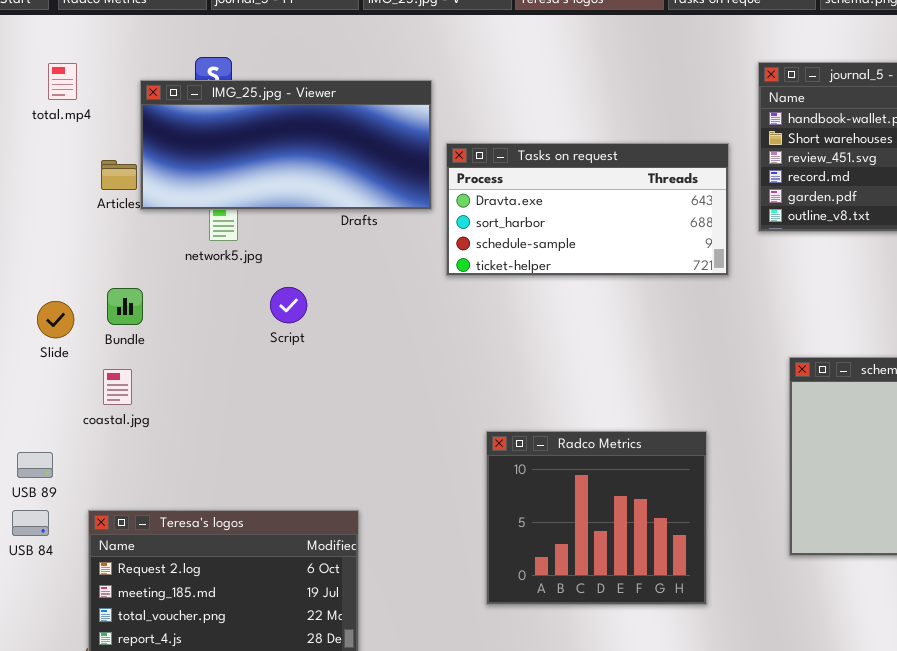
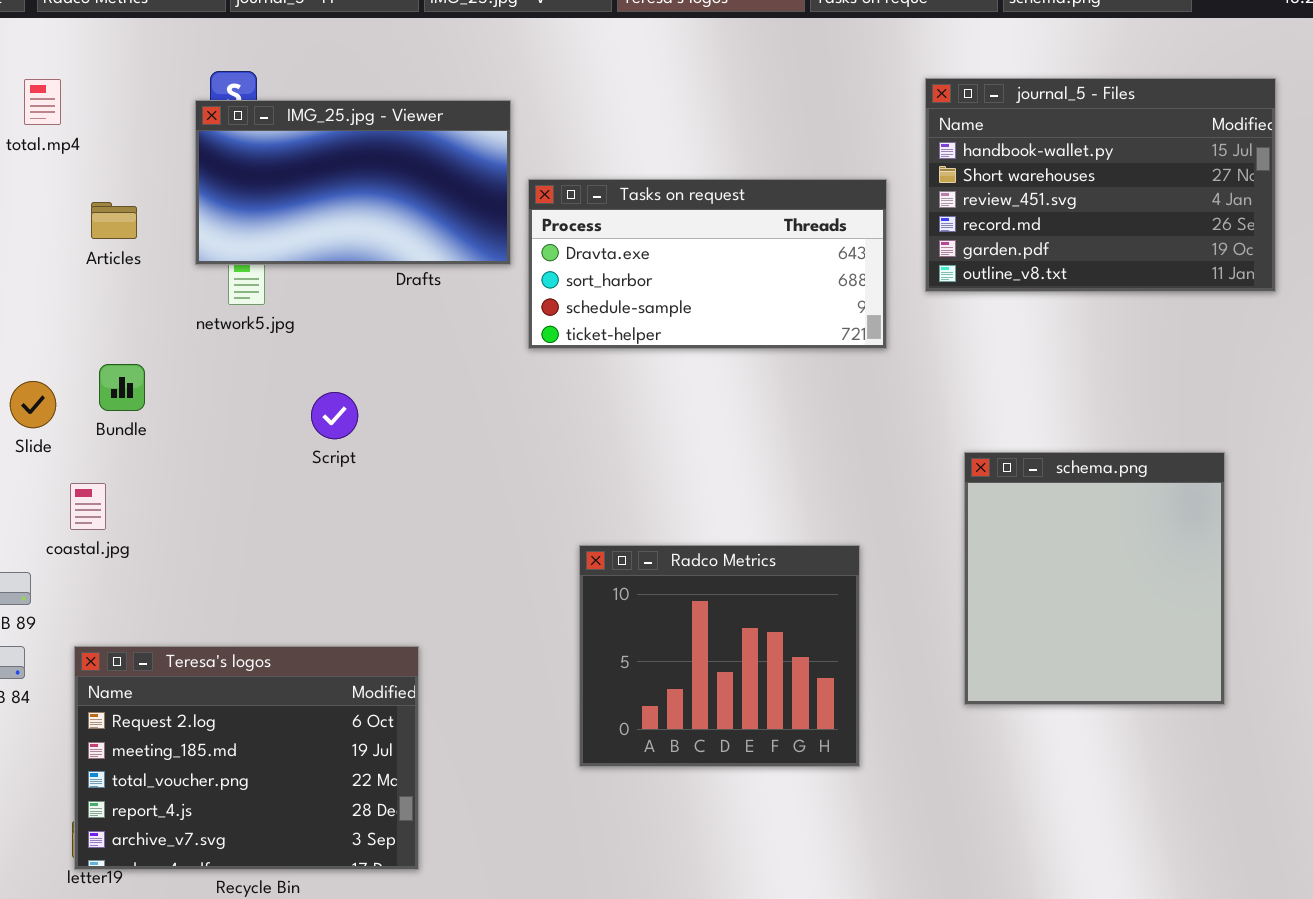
IMG_25.jpg - Viewer: [140,80,432,210] -> [195,100,511,265], resized
Script: [270,287,307,323] -> [311,392,358,439], moved
coastal.jpg: [103,369,132,405] -> [70,483,106,530], moved

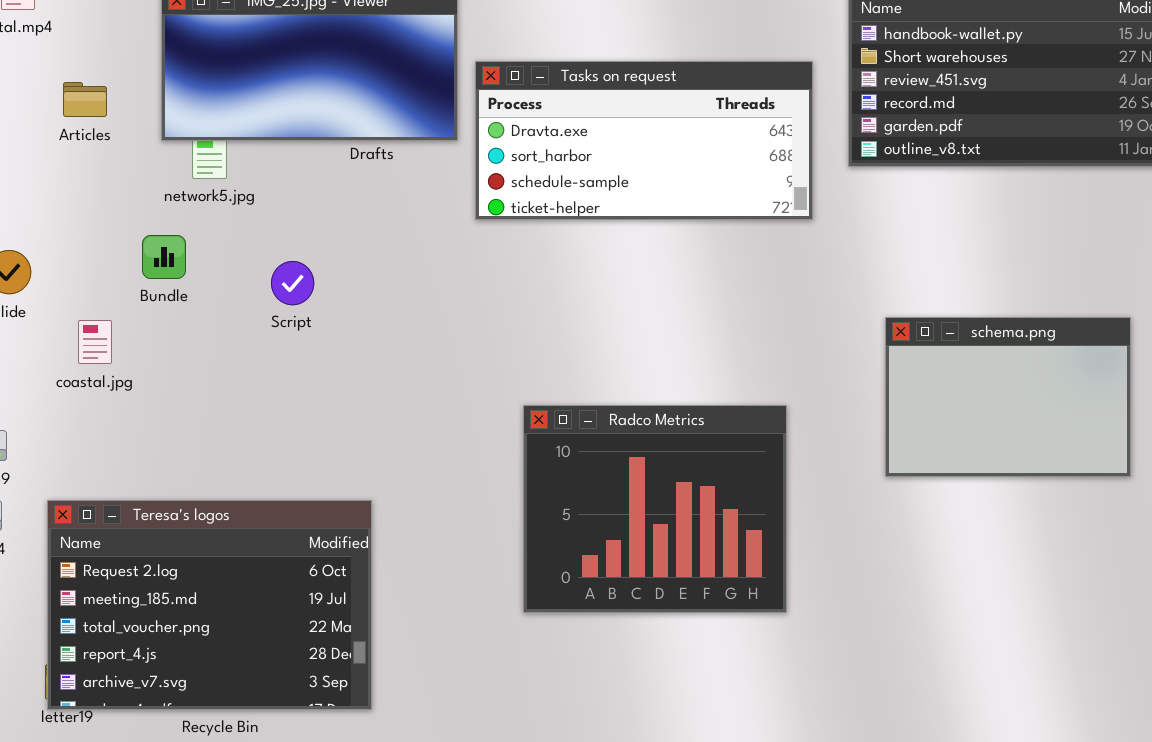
Bundle: [99,364,145,411] -> [142,235,186,279], moved
schema.png: [964,452,1225,705] -> [885,317,1131,477], resized
coastal.jpg: [70,483,106,530] -> [78,320,112,364], moved

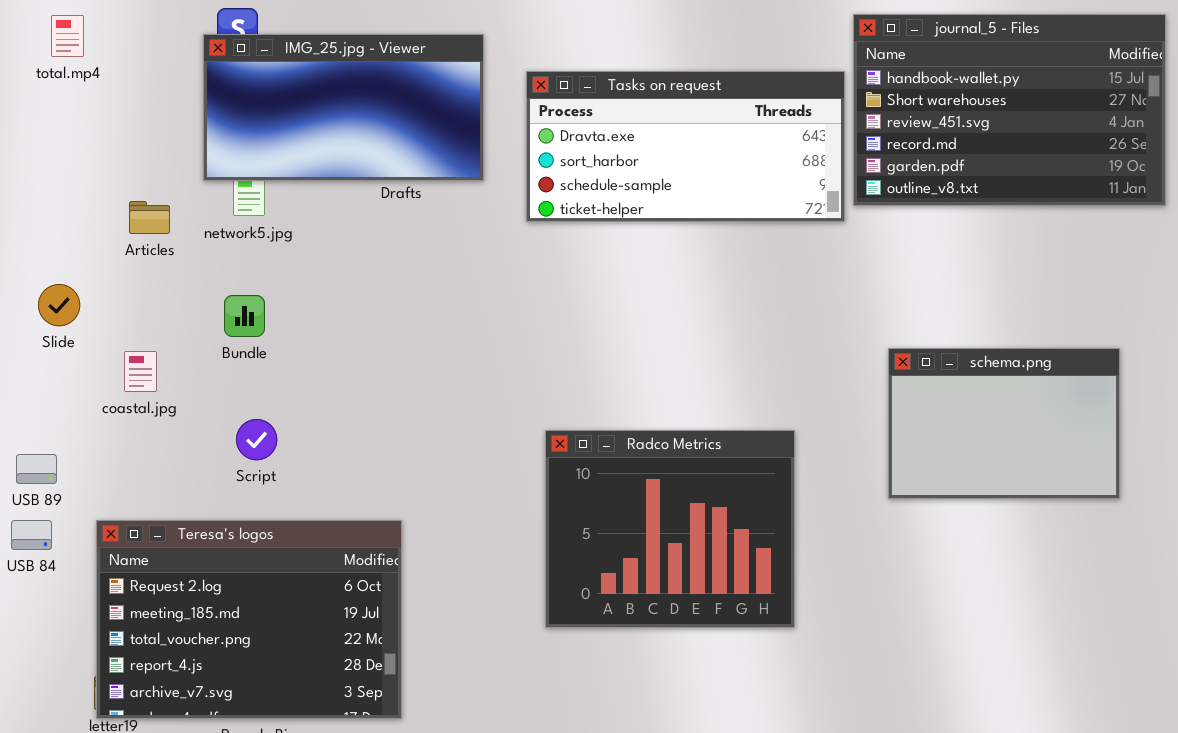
Tasks on request: [475,61,813,220] -> [526,71,845,222], moved
Articles: [63,82,107,117] -> [129,201,170,234], moved
Bundle: [142,235,186,279] -> [224,295,265,337], moved
Script: [271,261,314,305] -> [236,419,277,460], moved

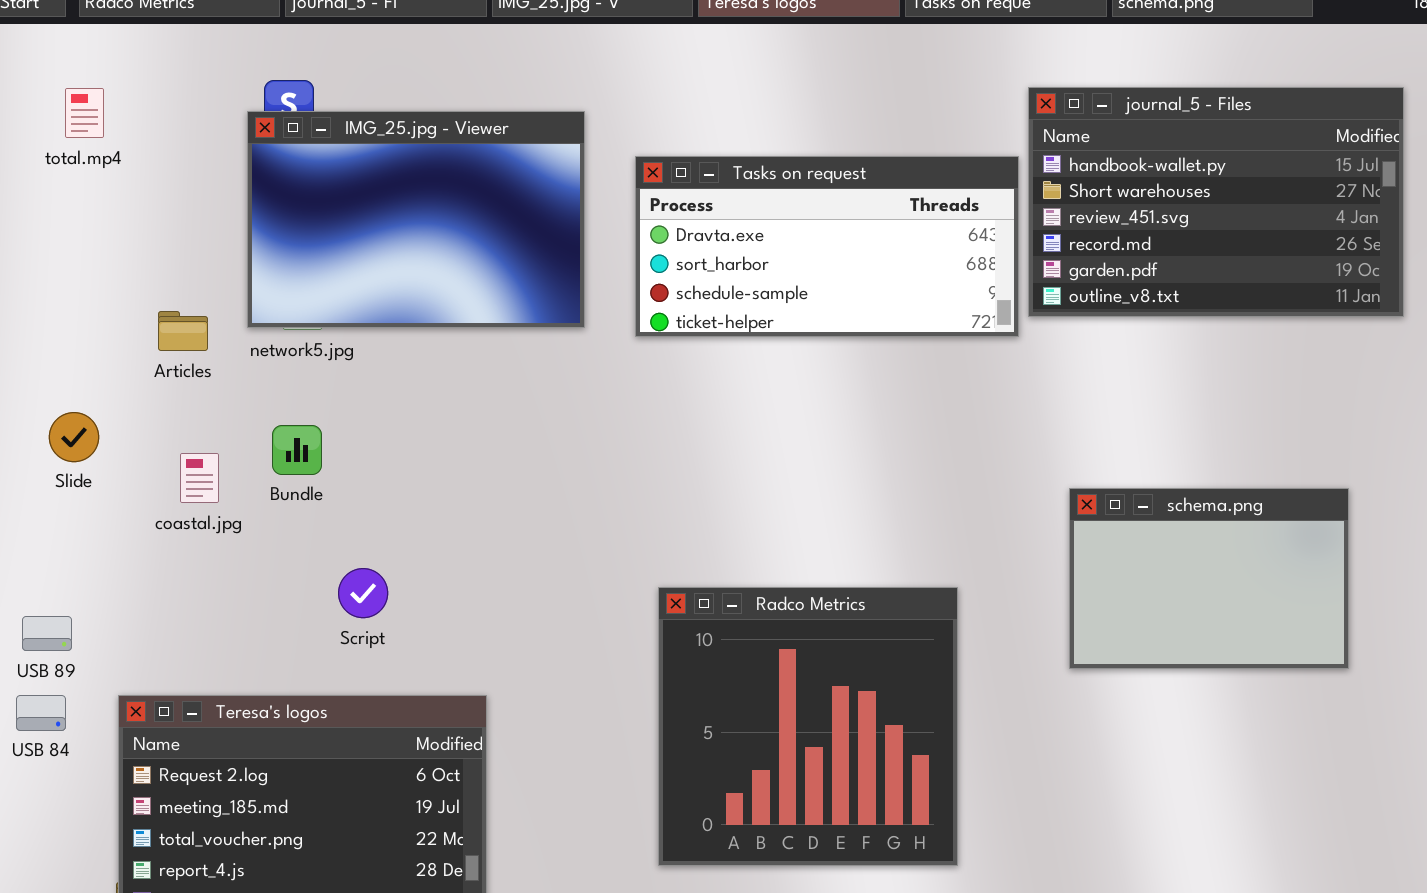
IMG_25.jpg - Viewer: [203,34,484,181] -> [247,111,585,328], resized
coastal.jpg: [124,351,157,392] -> [180,453,219,503], moved
Script: [236,419,277,460] -> [338,568,388,618], moved
Radco Metrics: [545,430,795,628] -> [658,587,958,866], resized

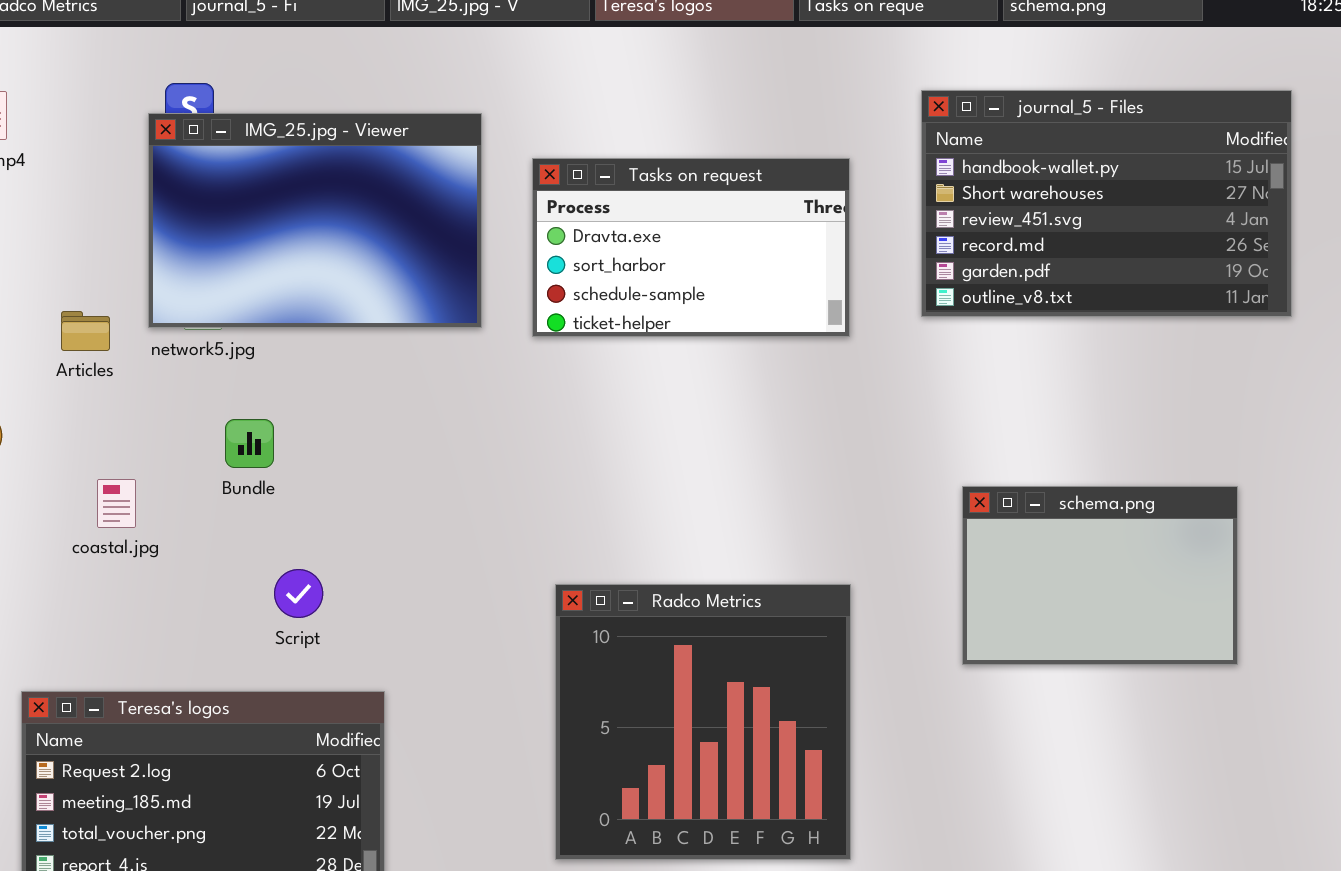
Tasks on request: [635,156,1019,337] -> [532,158,850,337], resized
Bundle: [272,425,322,475] -> [225,419,274,468], moved
coastal.jpg: [180,453,219,503] -> [97,479,136,528], moved
Script: [338,568,388,618] -> [274,569,323,618], moved

